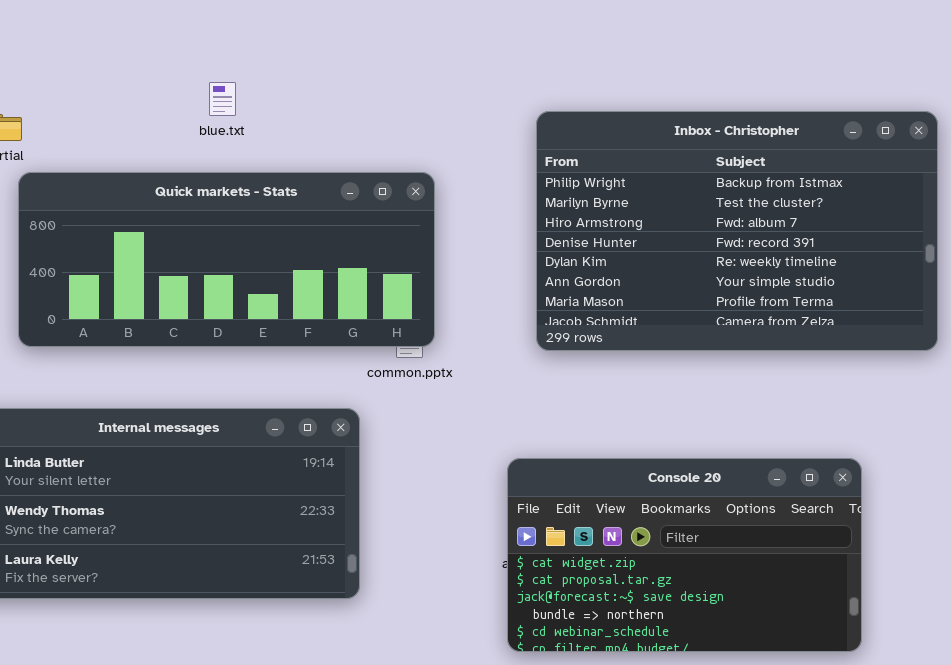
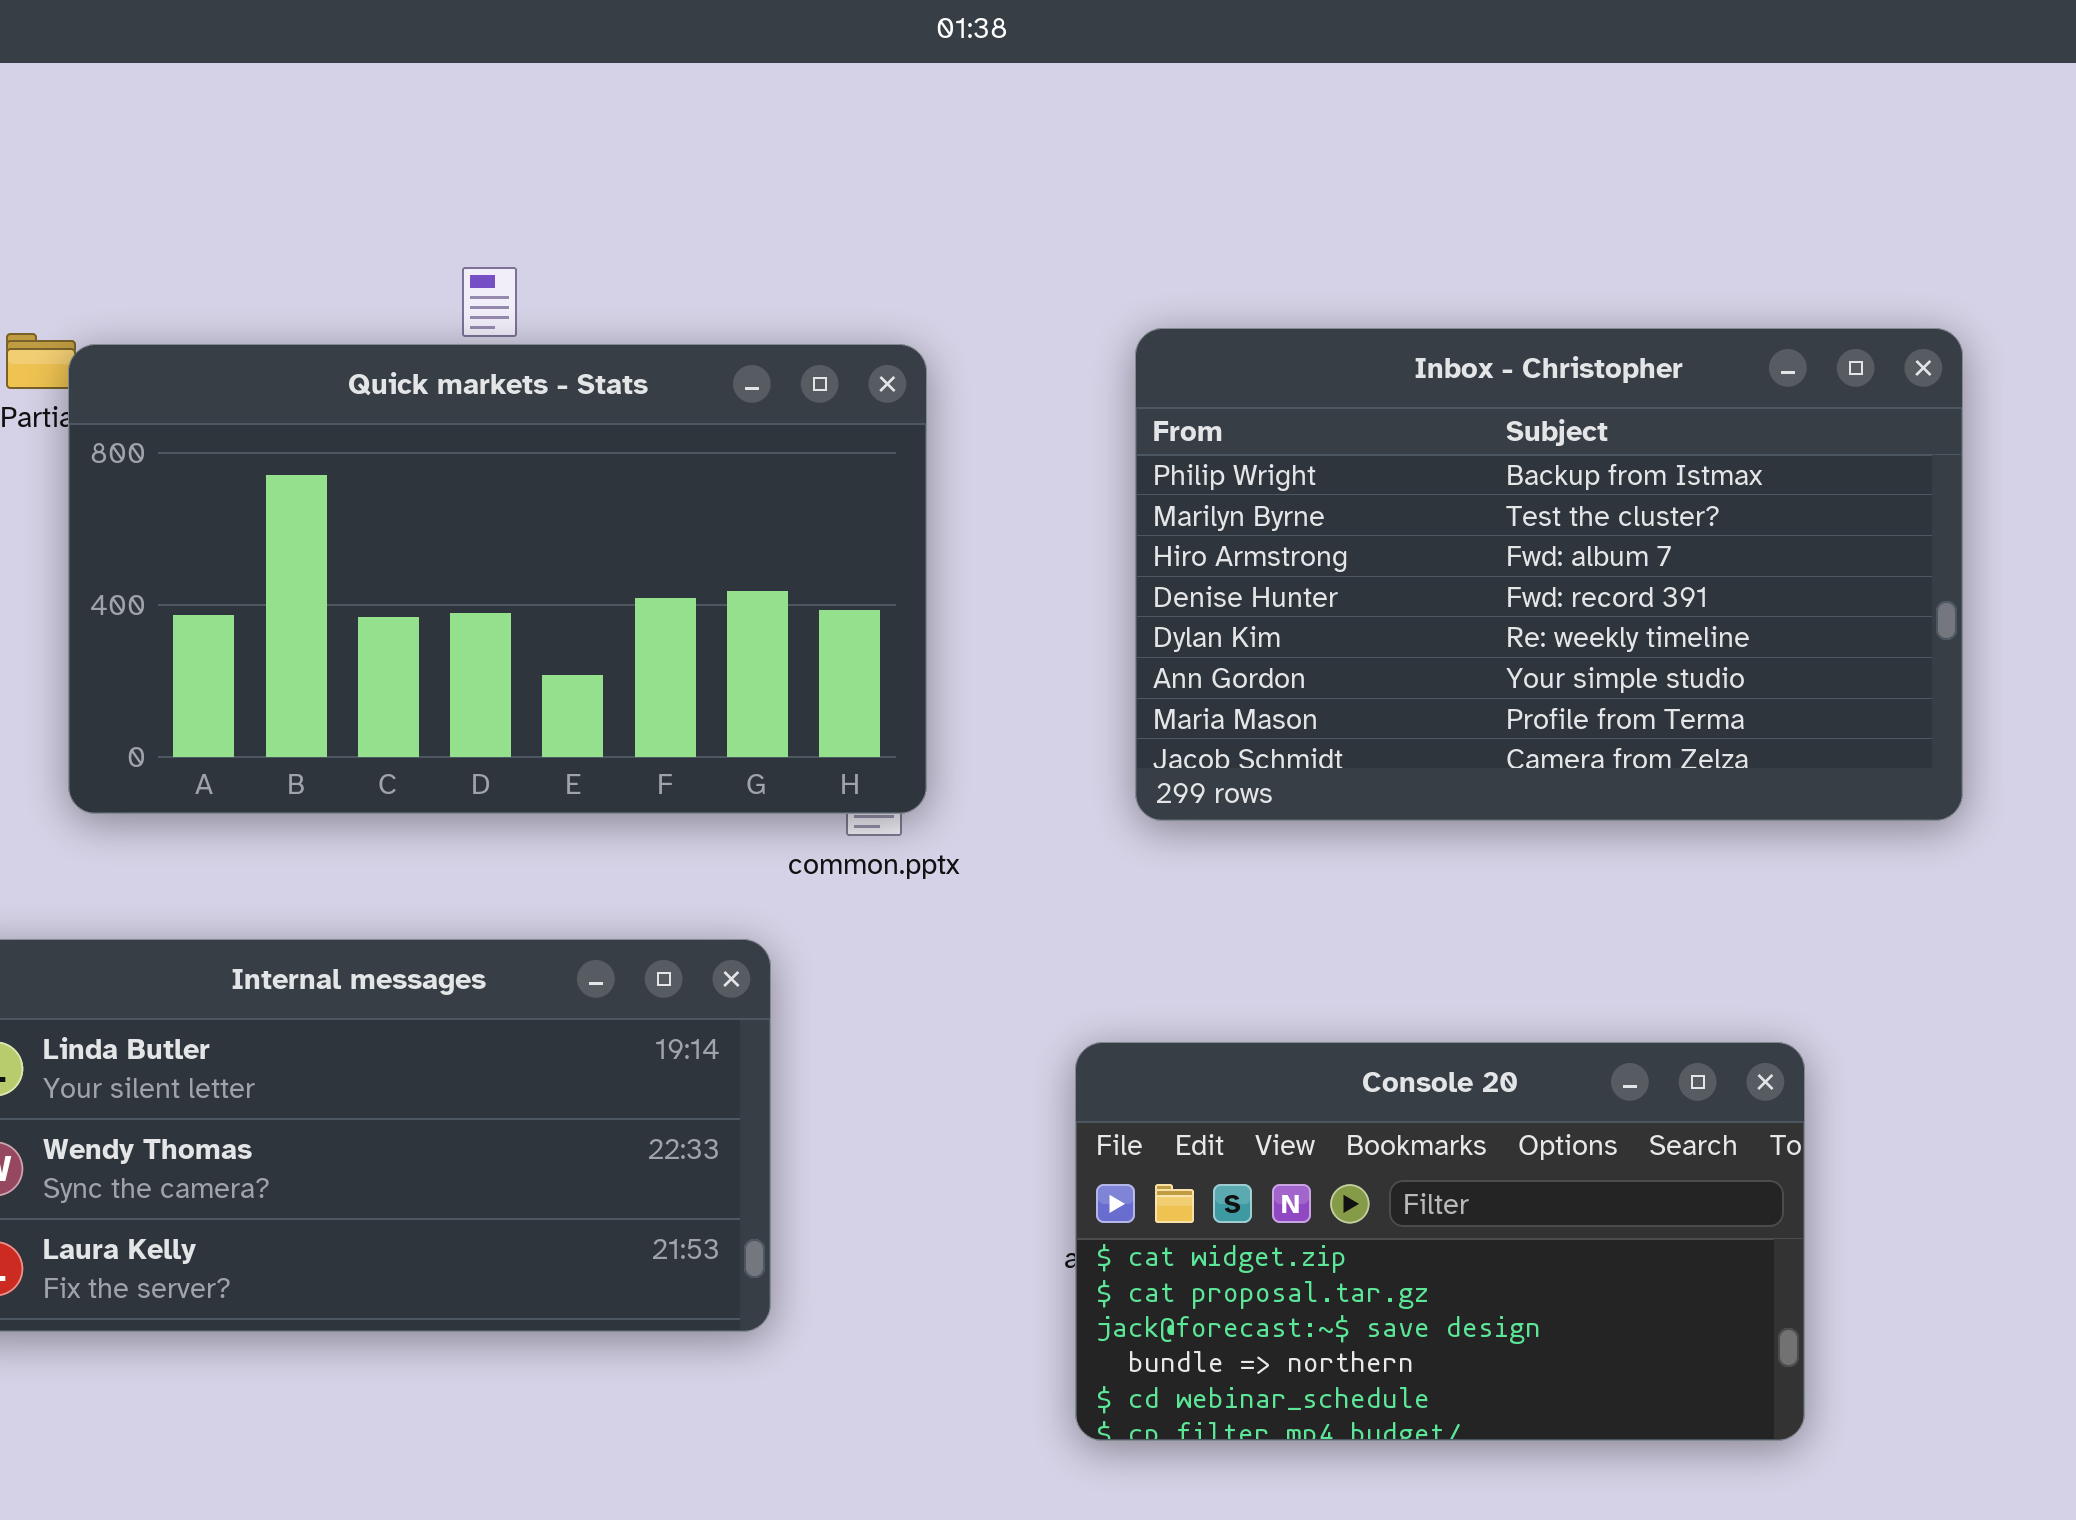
Quick markets - Stats: [18,172,435,347] -> [68,344,927,814], resized

